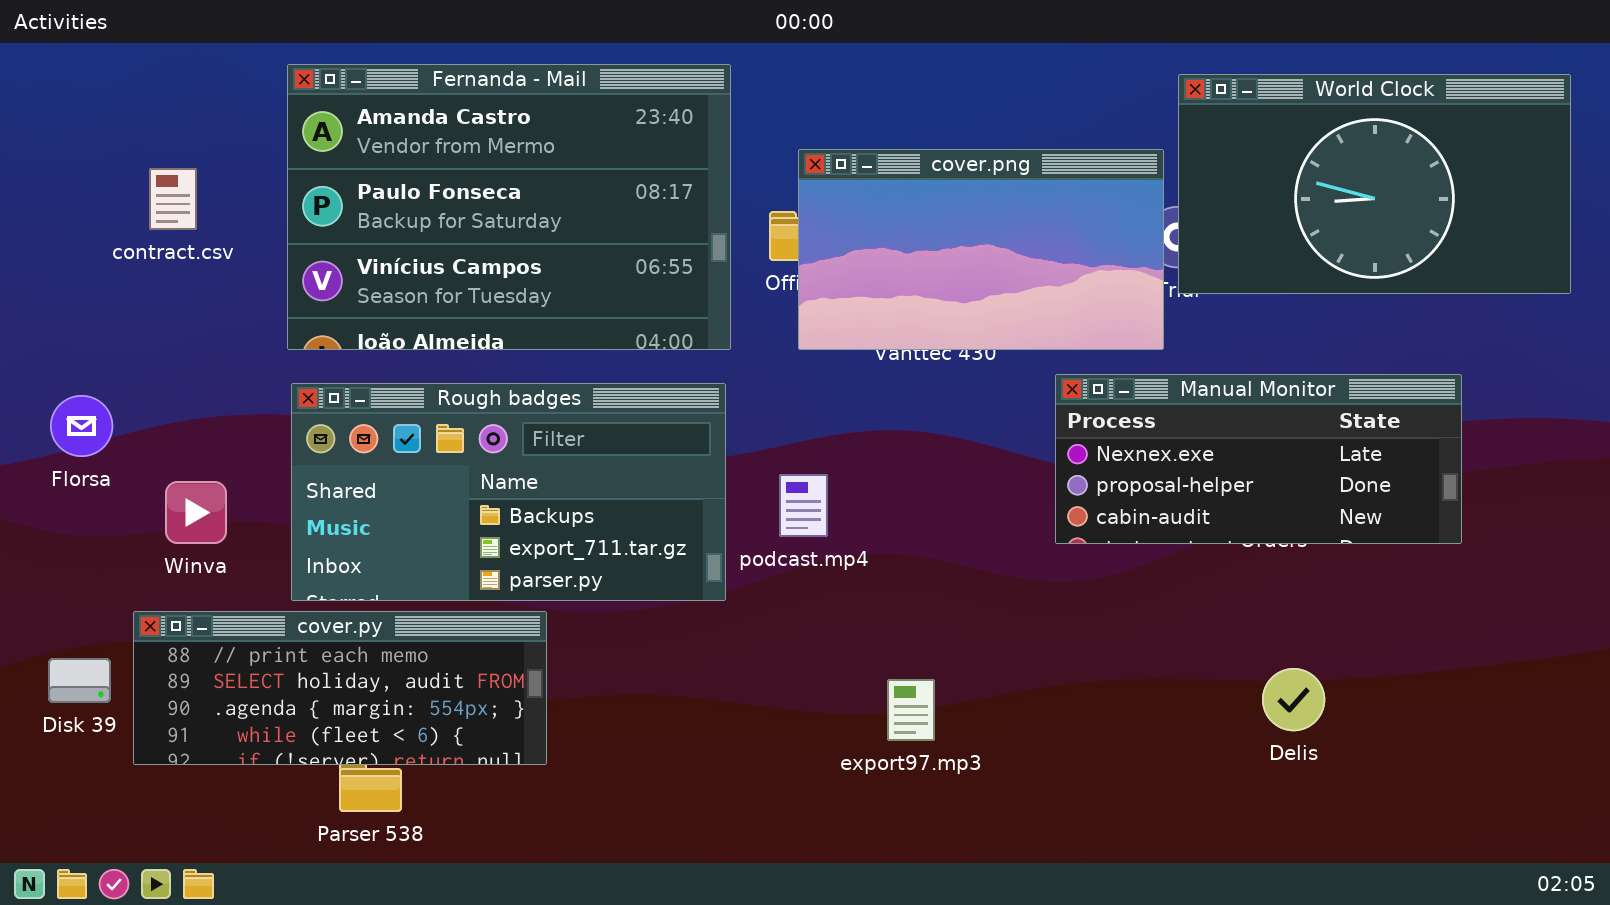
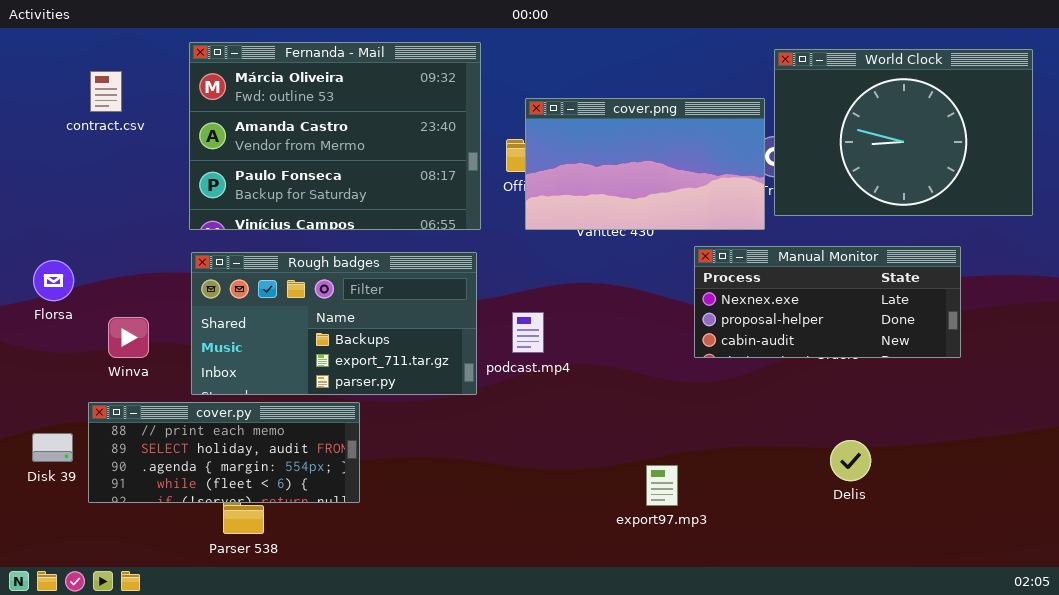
Fernanda - Mail: [287,64,731,350] -> [189,42,481,230], scrolled up 1 row
World Clock: [1178,74,1571,294] -> [774,49,1033,216], resized
contract.csv: [149,168,197,230] -> [90,71,122,112], moved
export97.mp3: [887,679,935,741] -> [646,465,678,506], moved

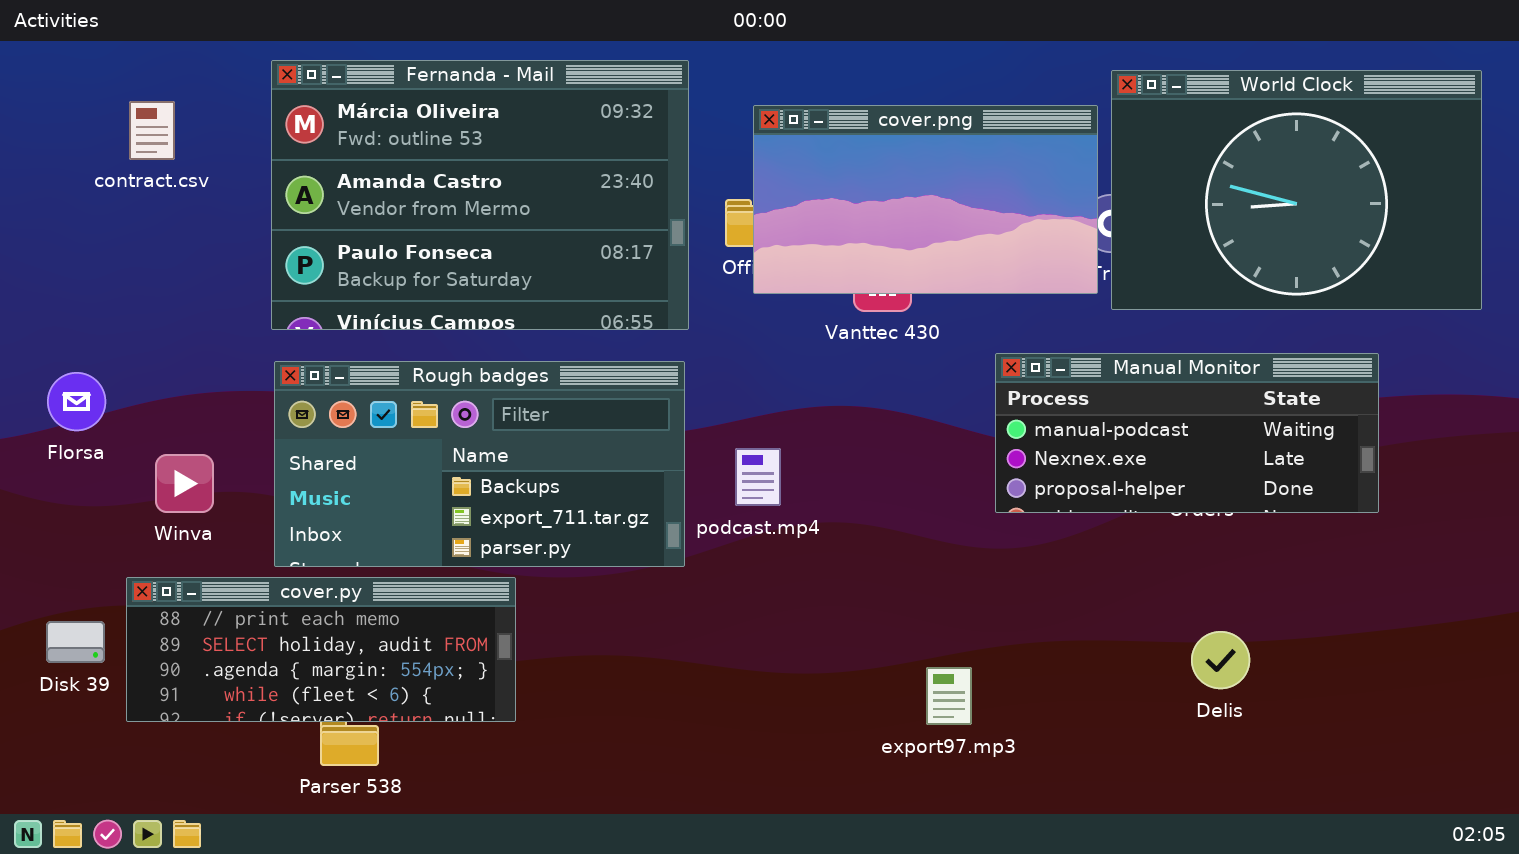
cover.png: [525,98,765,230] -> [753,105,1098,294], moved
Manual Monitor: [694,246,961,358] -> [995,353,1379,513], scrolled up 1 row

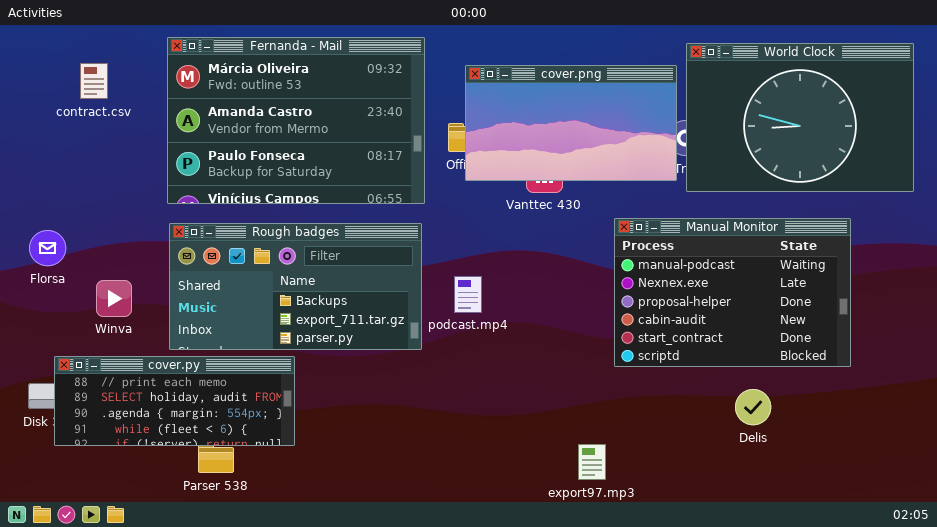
Manual Monitor: [995,353,1379,513] -> [614,218,851,367], resized
cover.py: [126,577,516,722] -> [54,356,295,446], moved
export97.mp3: [926,667,972,725] -> [578,444,606,480], moved

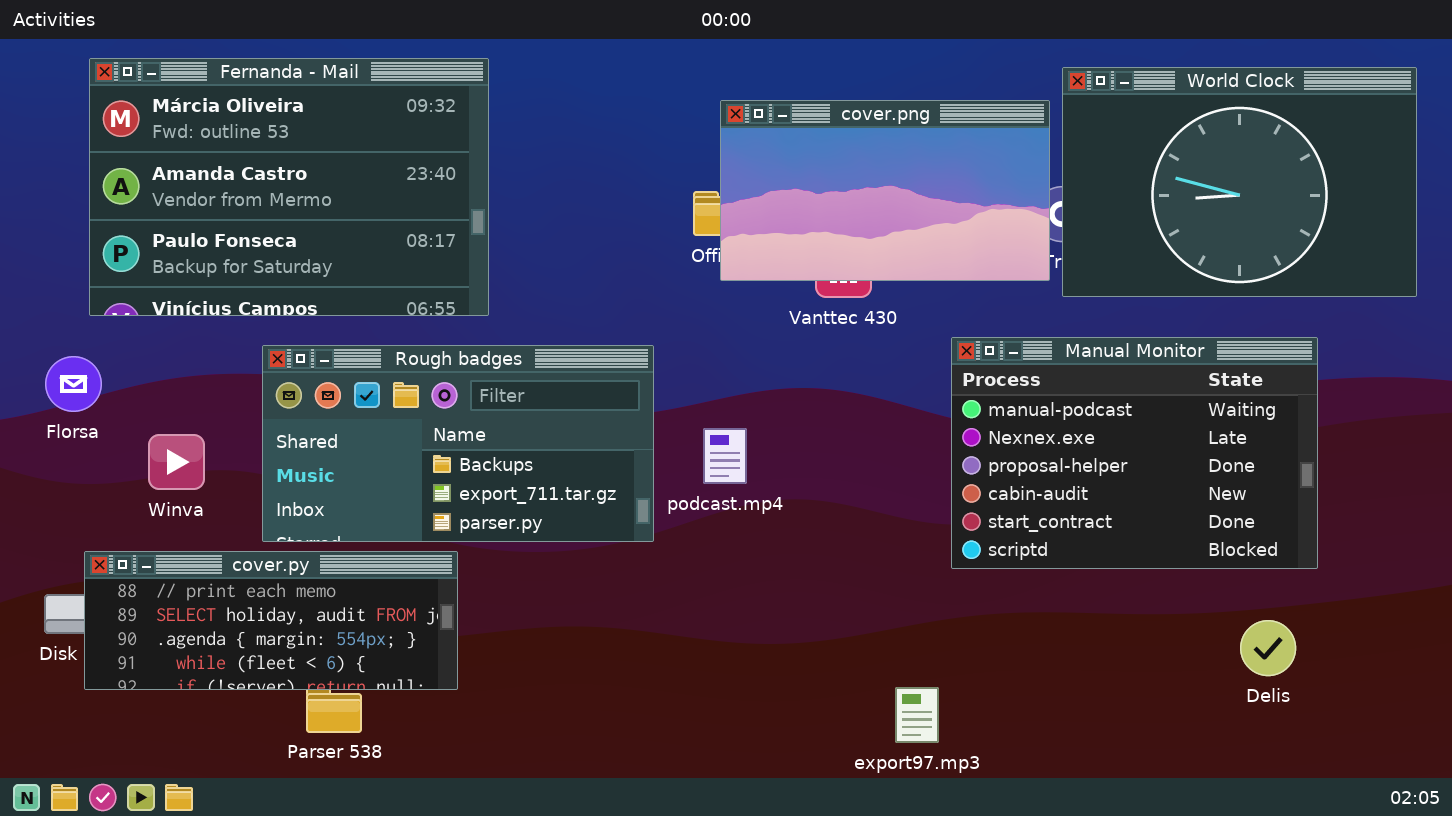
Fernanda - Mail: [167,37,425,204] -> [89,58,489,316], moved
Delis: [735,389,771,425] -> [1240,620,1296,676], moved

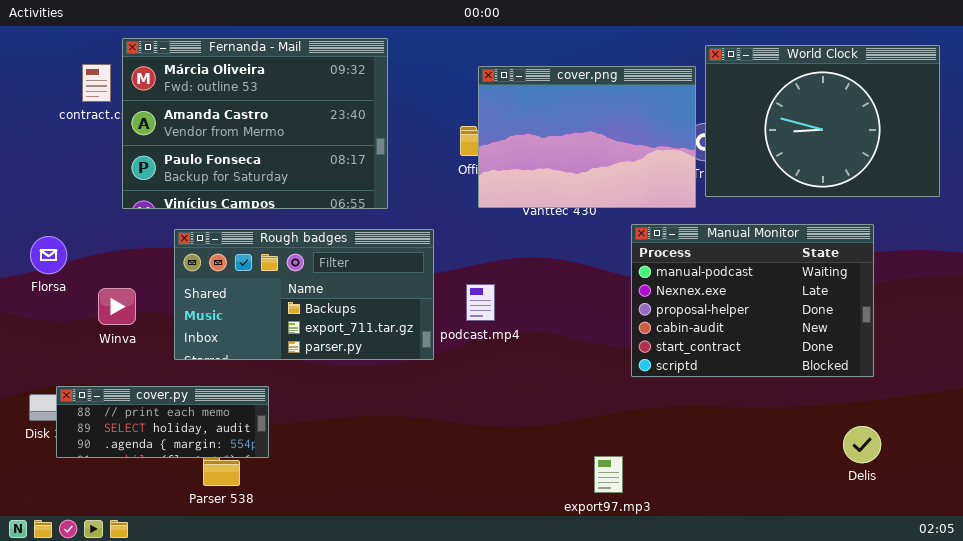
Fernanda - Mail: [89,58,489,316] -> [122,38,388,209], moved
cover.png: [720,100,1050,281] -> [478,66,696,208], resized
cover.py: [84,551,458,690] -> [56,386,269,458], resized
Delis: [1240,620,1296,676] -> [843,426,881,463], moved

